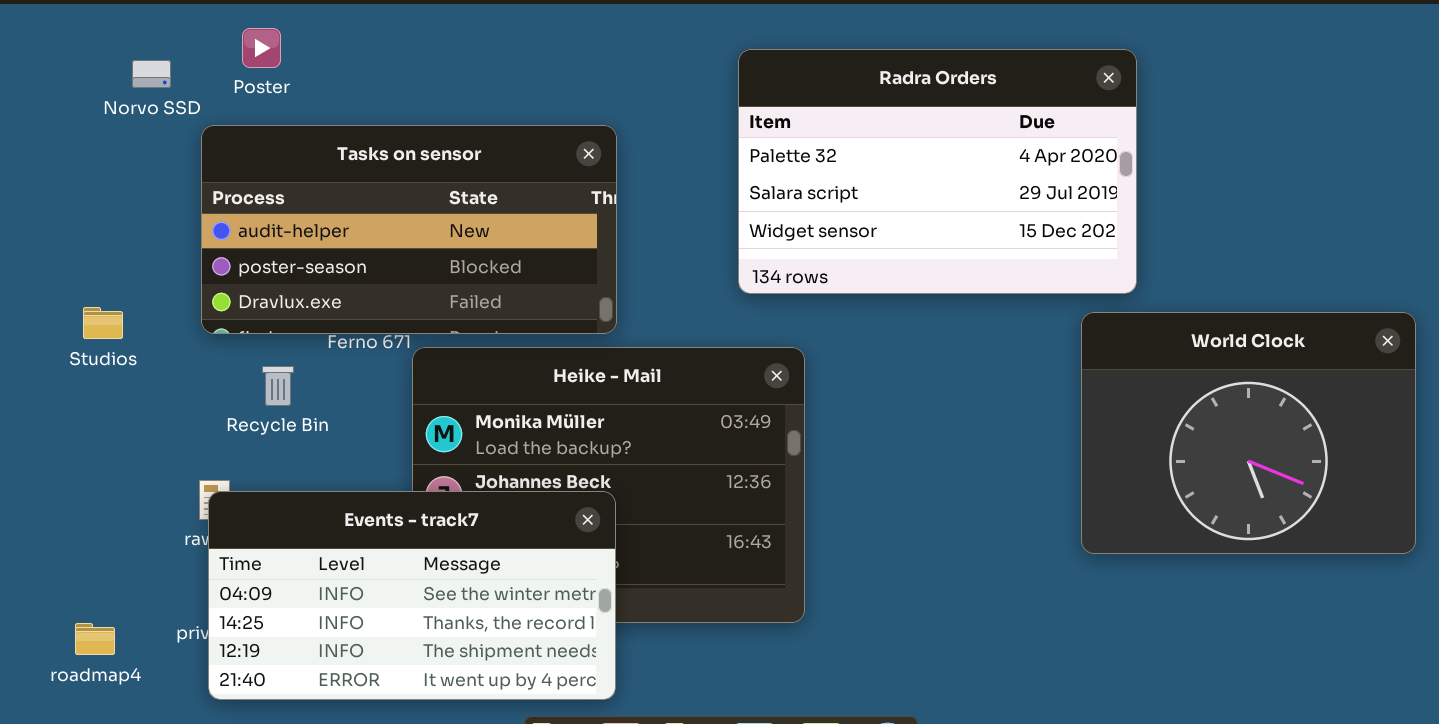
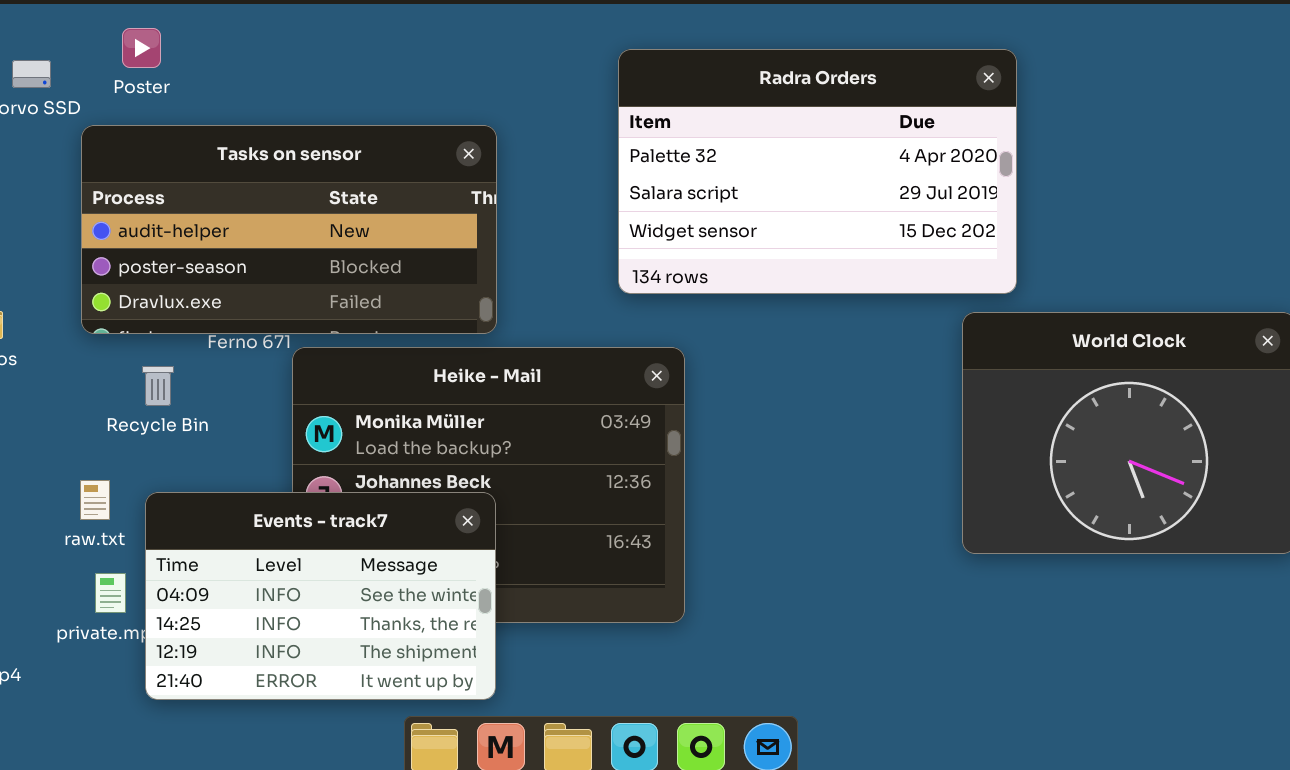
Events - track7: [208,491,616,700] -> [145,492,496,700], resized

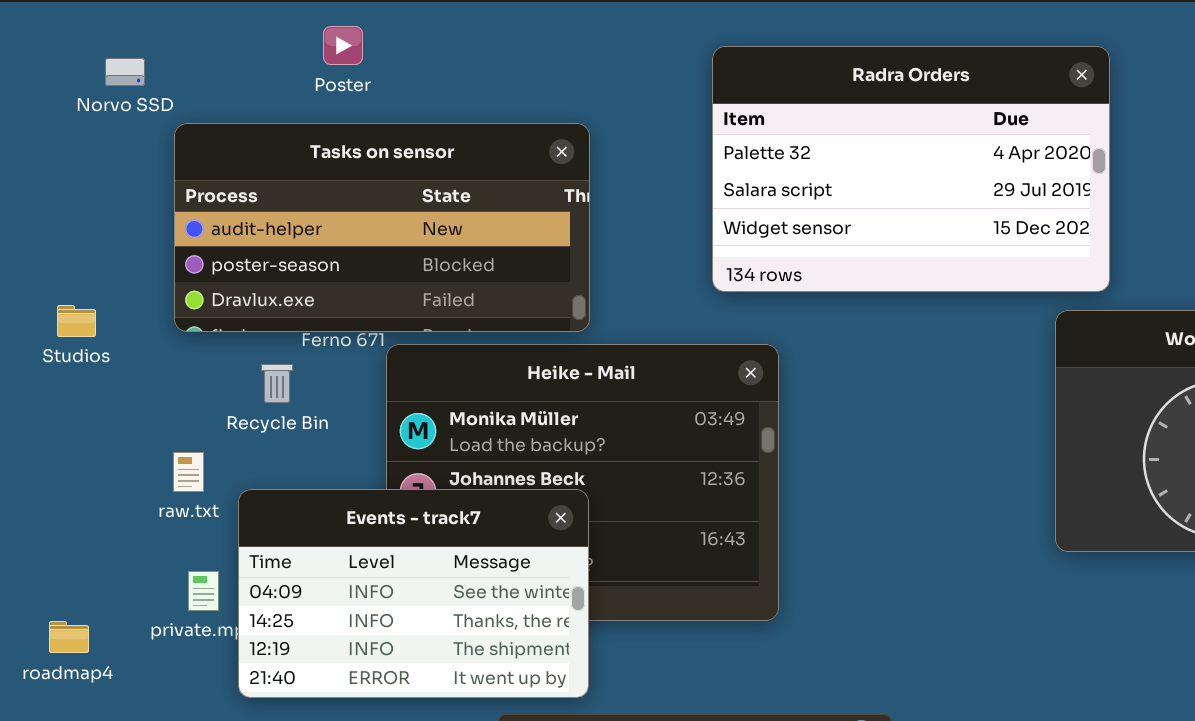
Poster: [122,28,161,68] -> [323,26,363,65], moved
Recycle Bin: [142,366,174,406] -> [261,364,293,403], moved
raw.txt: [80,480,110,520] -> [173,452,204,492], moved

